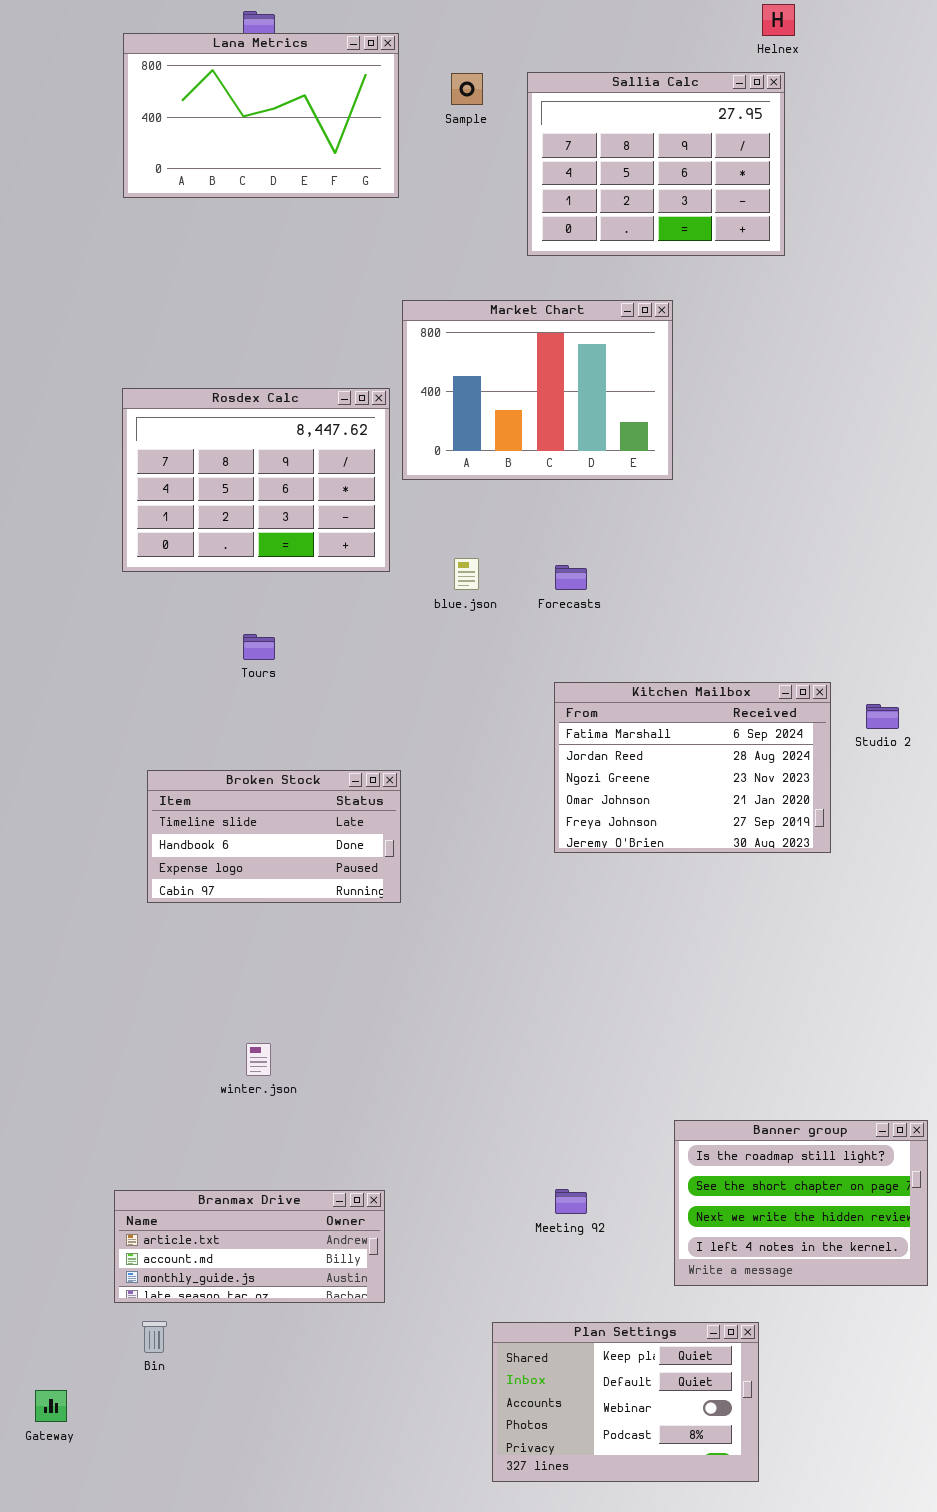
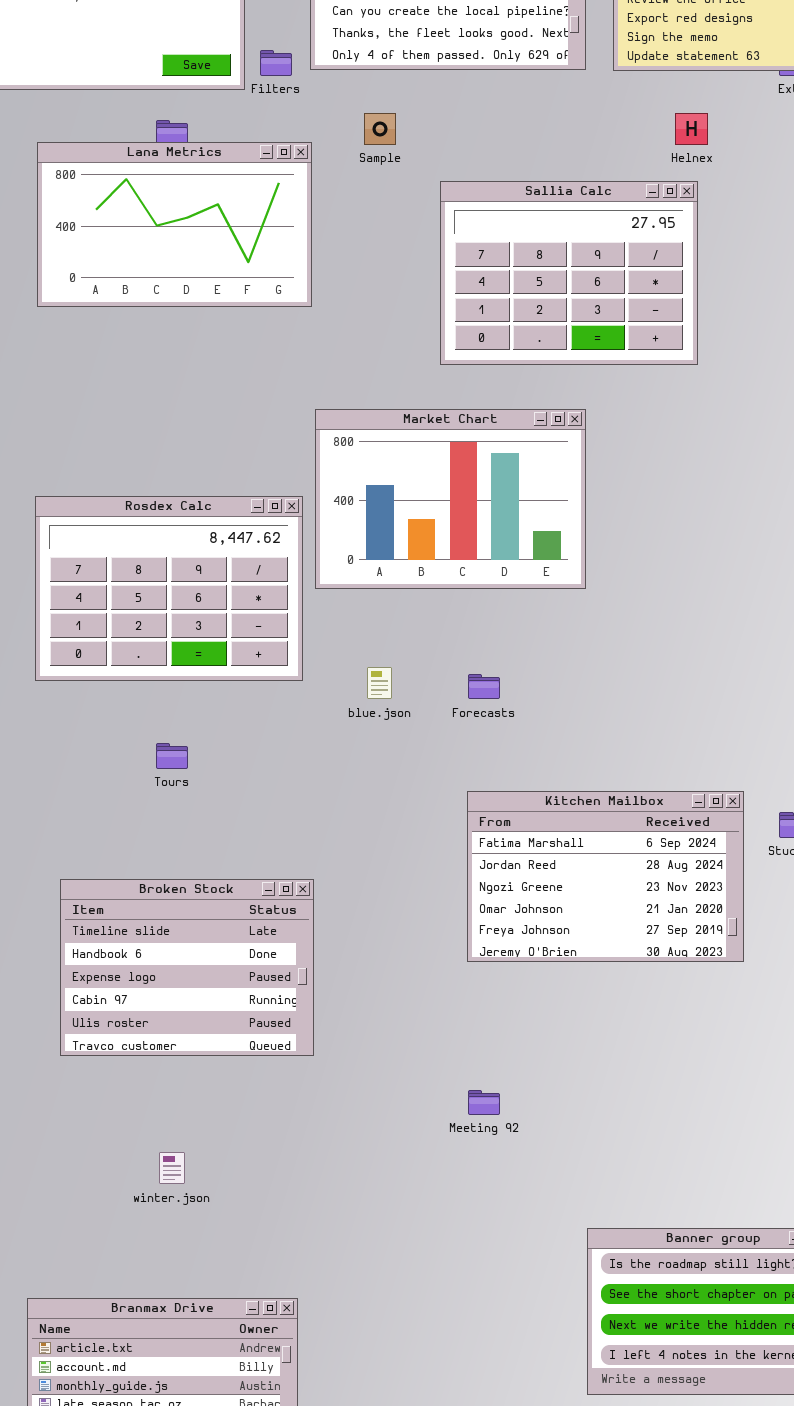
Sample: [451,73,483,105] -> [364,113,396,145], moved
Broken Stock: [147,770,401,903] -> [60,879,314,1056], resized
Meeting 92: [555,1189,587,1214] -> [468,1090,500,1115], moved

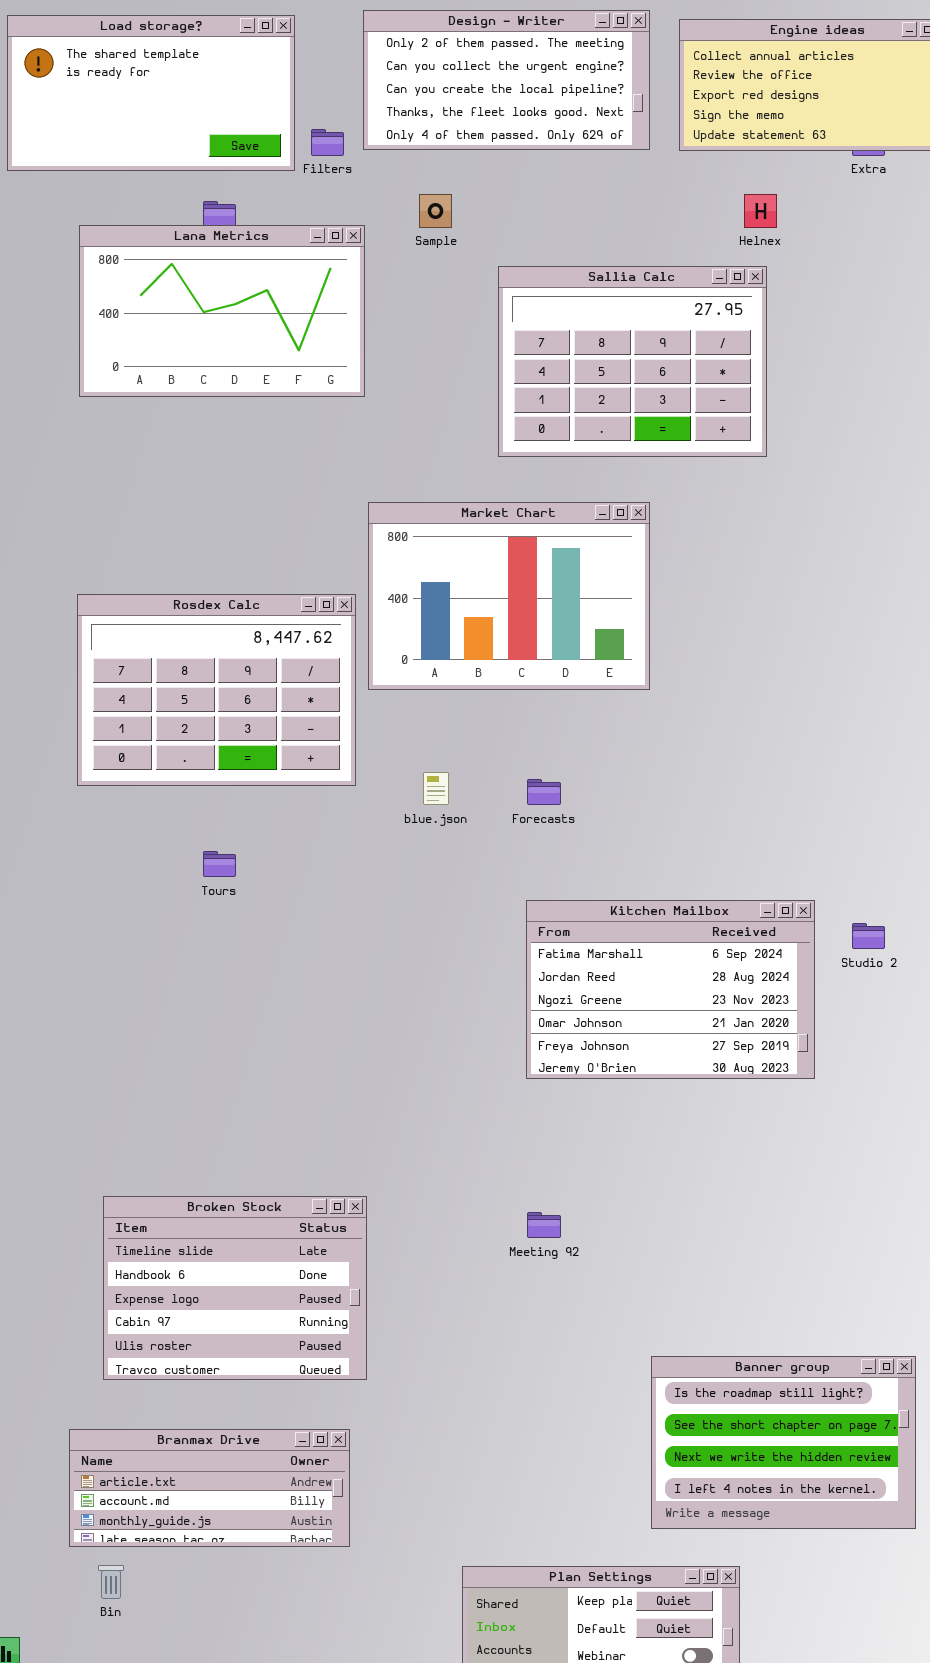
Broken Stock: [60,879,314,1056] -> [103,1196,367,1380], moved

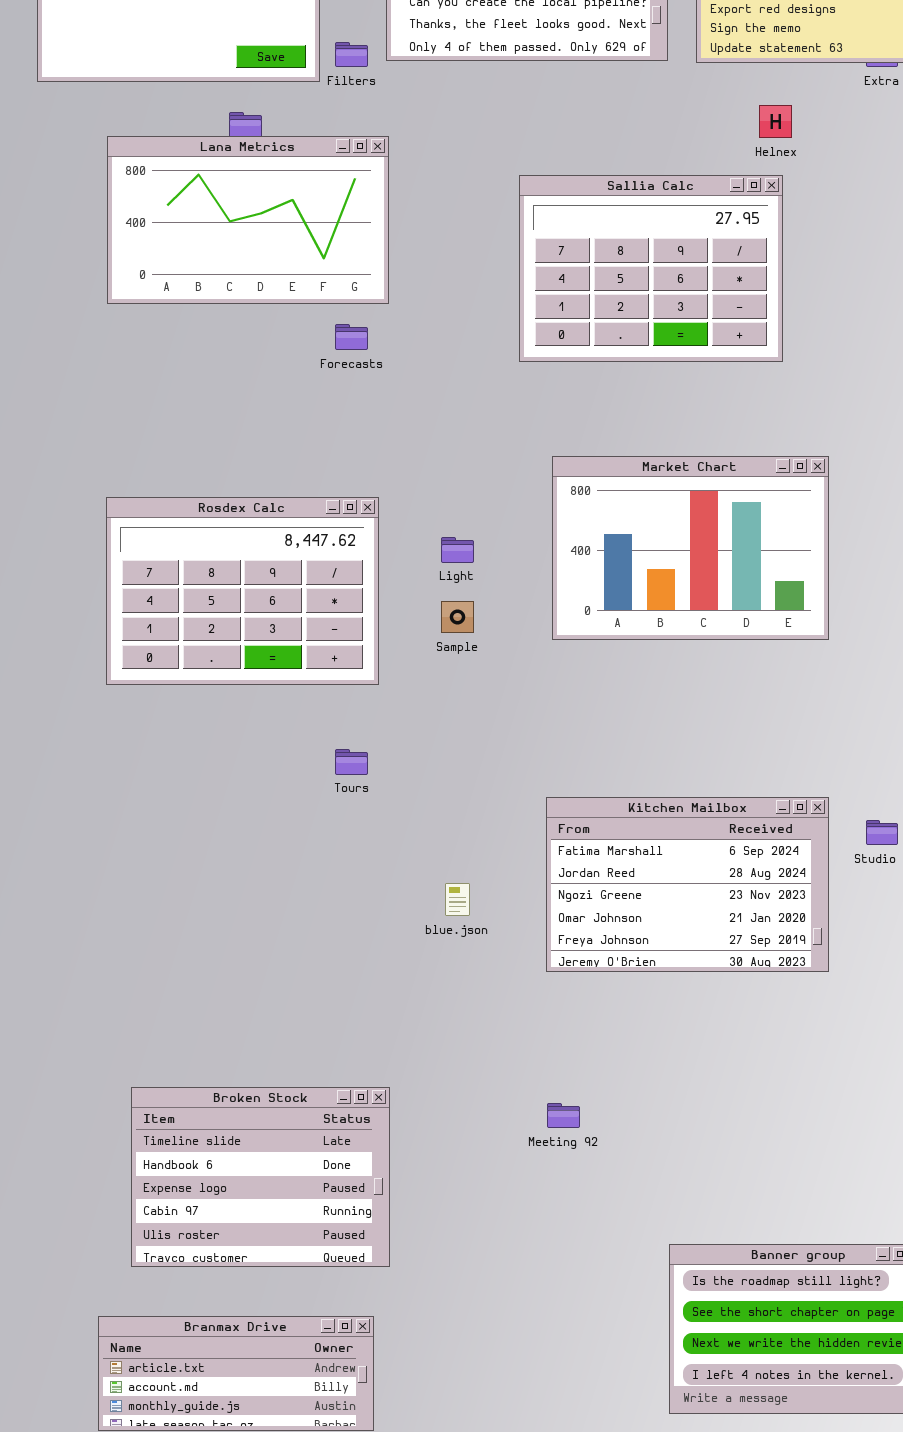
Sample: [419,194,452,228] -> [441,601,474,633], moved
Market Chart: [368,502,650,690] -> [552,456,829,640], moved
blue.json: [423,772,449,805] -> [445,883,470,916], moved
Forecasts: [527,779,561,805] -> [335,324,368,350], moved
Tours: [203,851,236,877] -> [335,749,368,775], moved

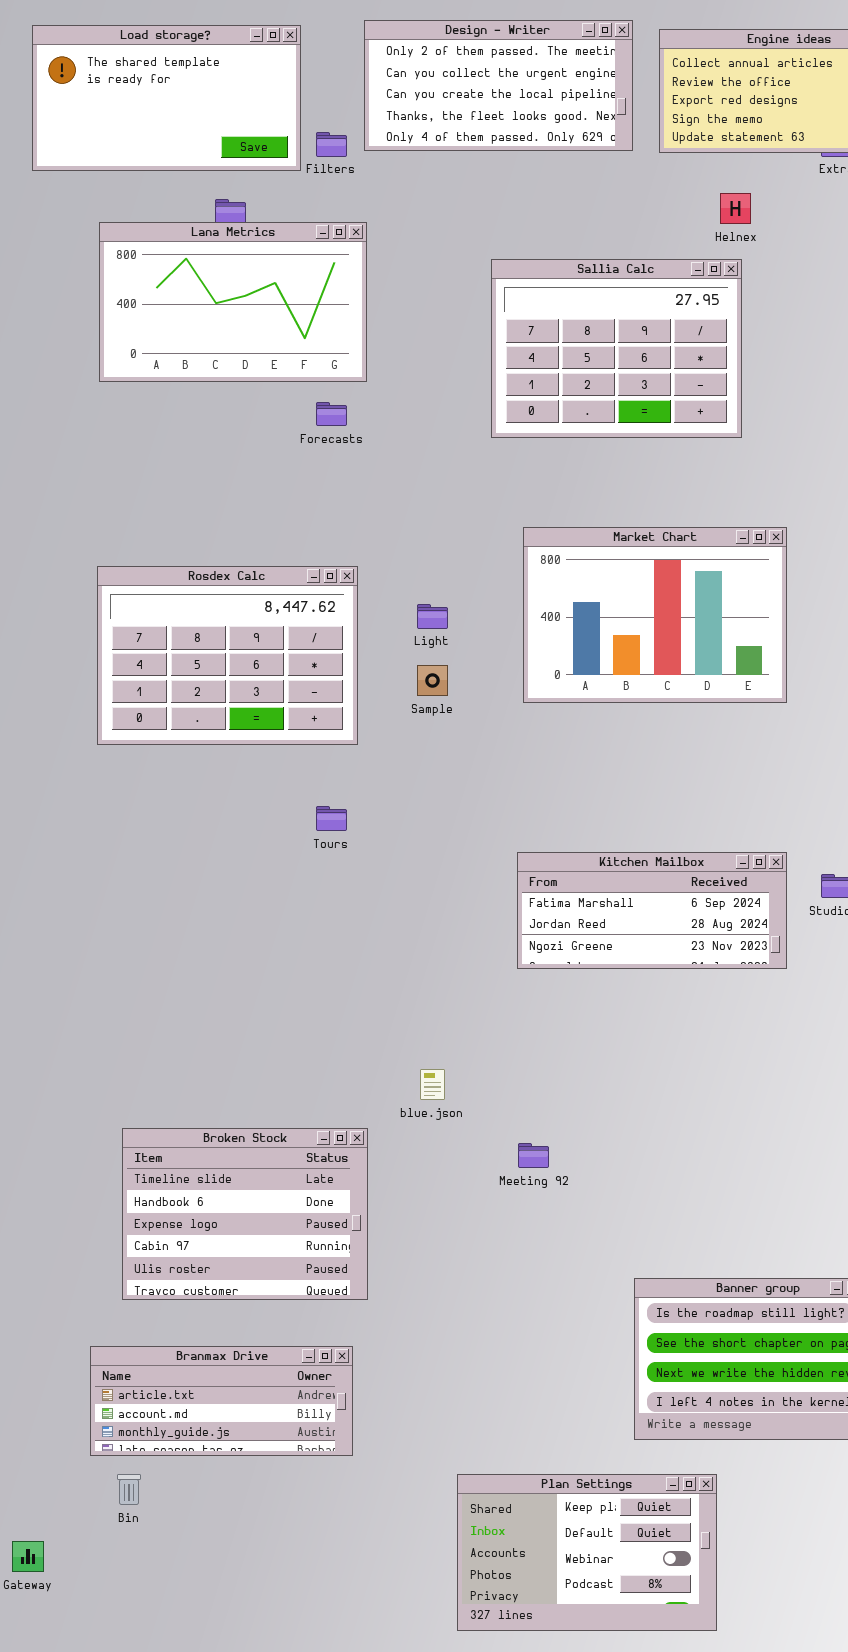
Kitchen Mailbox: [546,797,829,972] -> [517,852,787,969], resized
blue.json: [445,883,470,916] -> [420,1069,445,1100], moved

